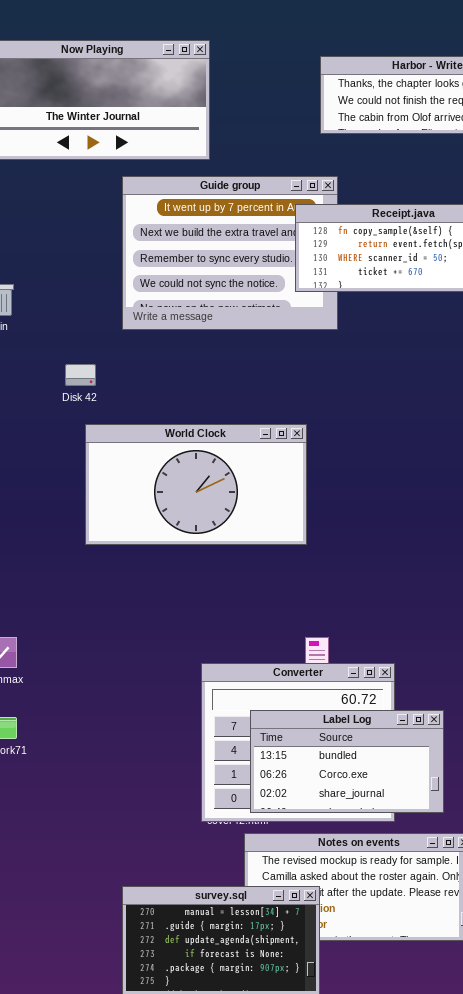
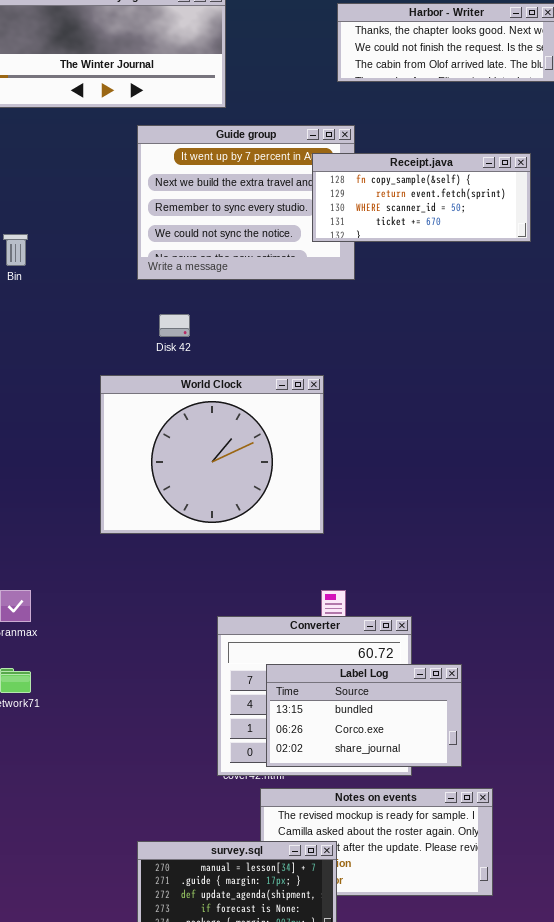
Disk 42: [65,364,96,386] -> [159,314,190,337], moved
World Clock: [85,424,307,545] -> [100,375,324,534], resized

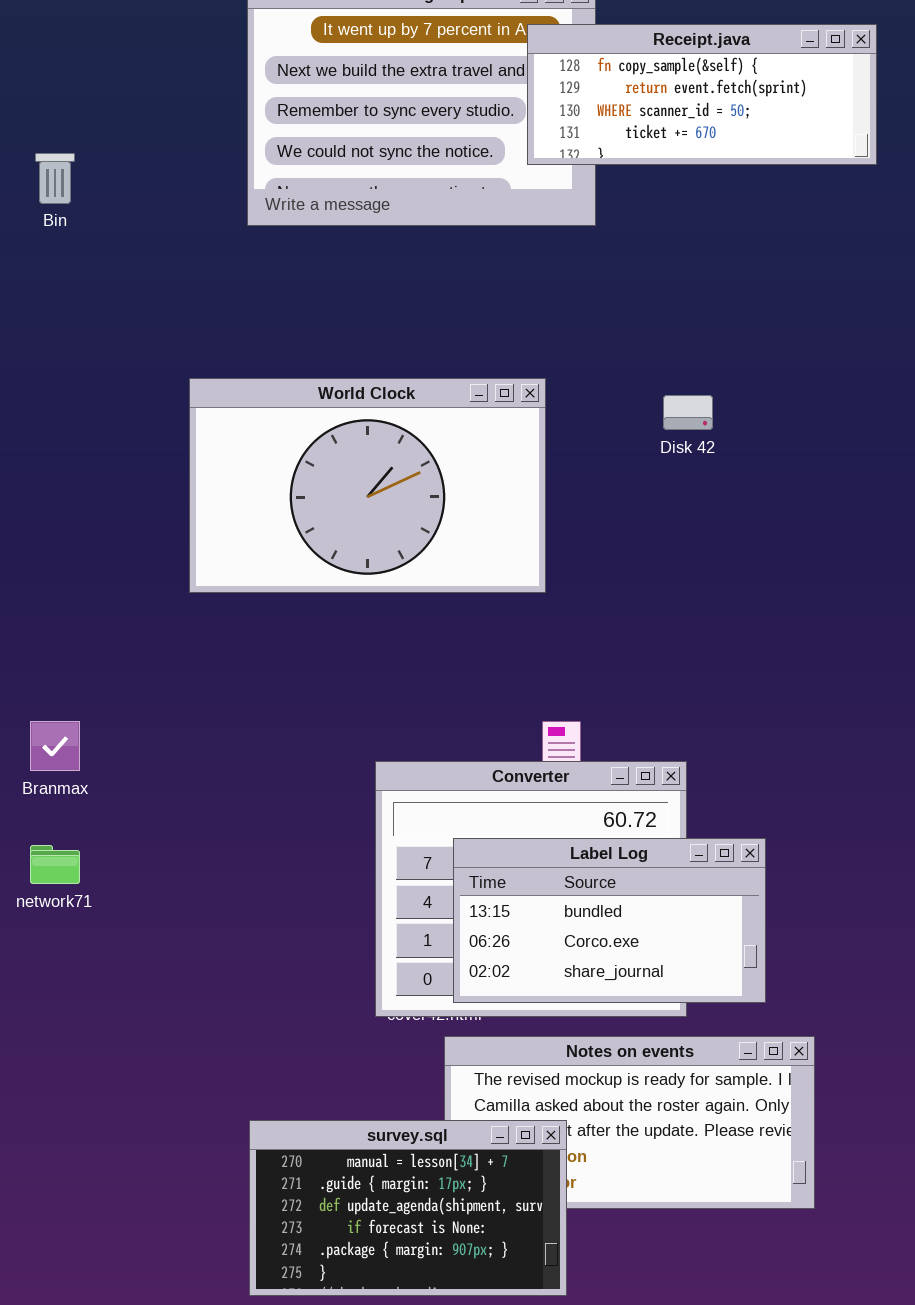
Disk 42: [159,314,190,337] -> [663,395,713,430], moved
World Clock: [100,375,324,534] -> [189,378,546,593], resized

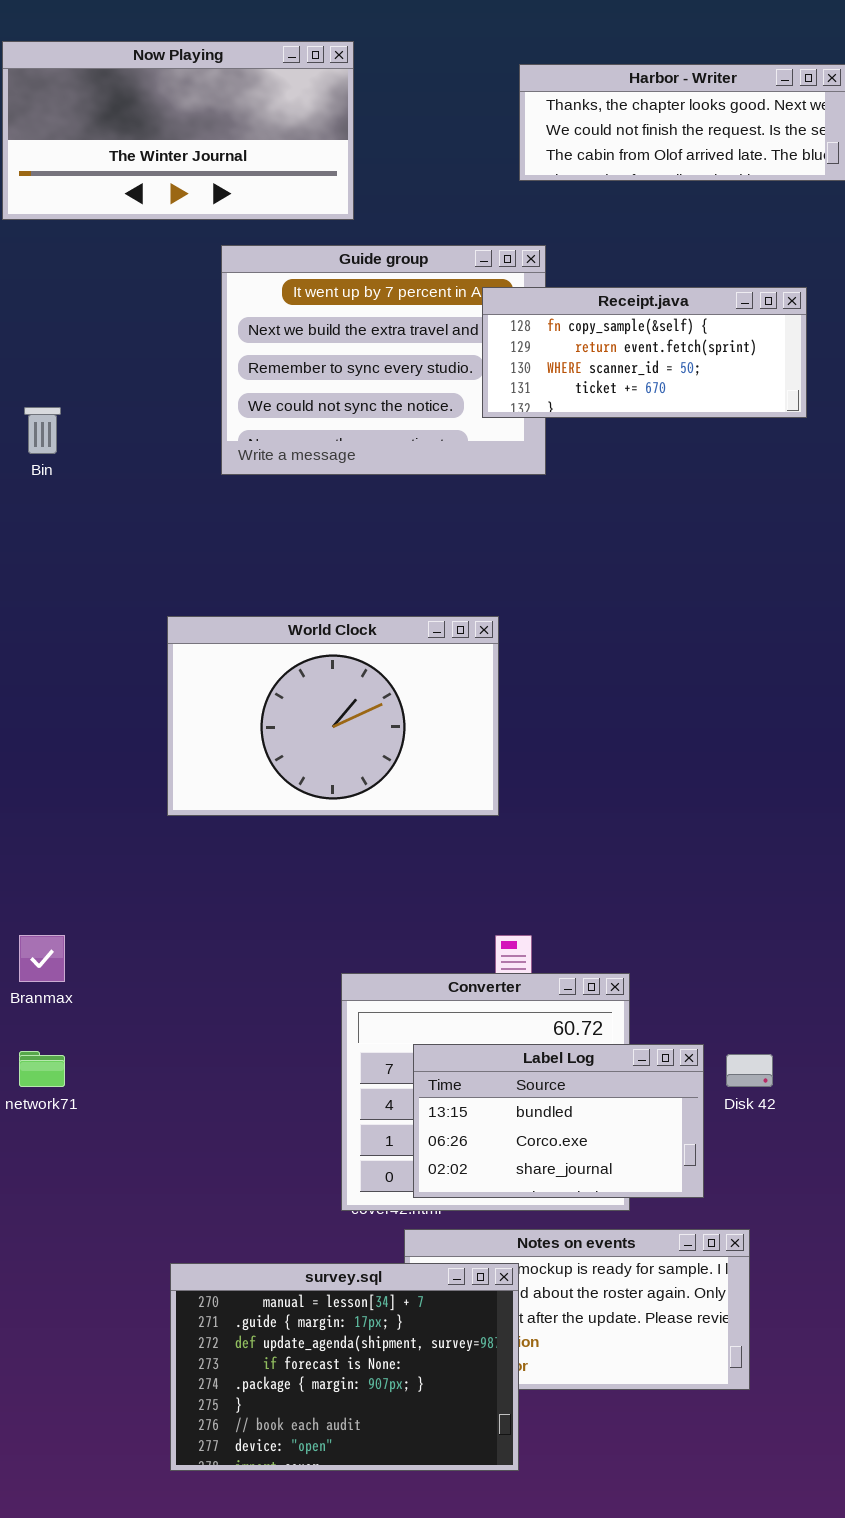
Disk 42: [663,395,713,430] -> [726,1054,773,1087], moved
survey.sql: [249,1120,567,1296] -> [170,1263,519,1471], resized

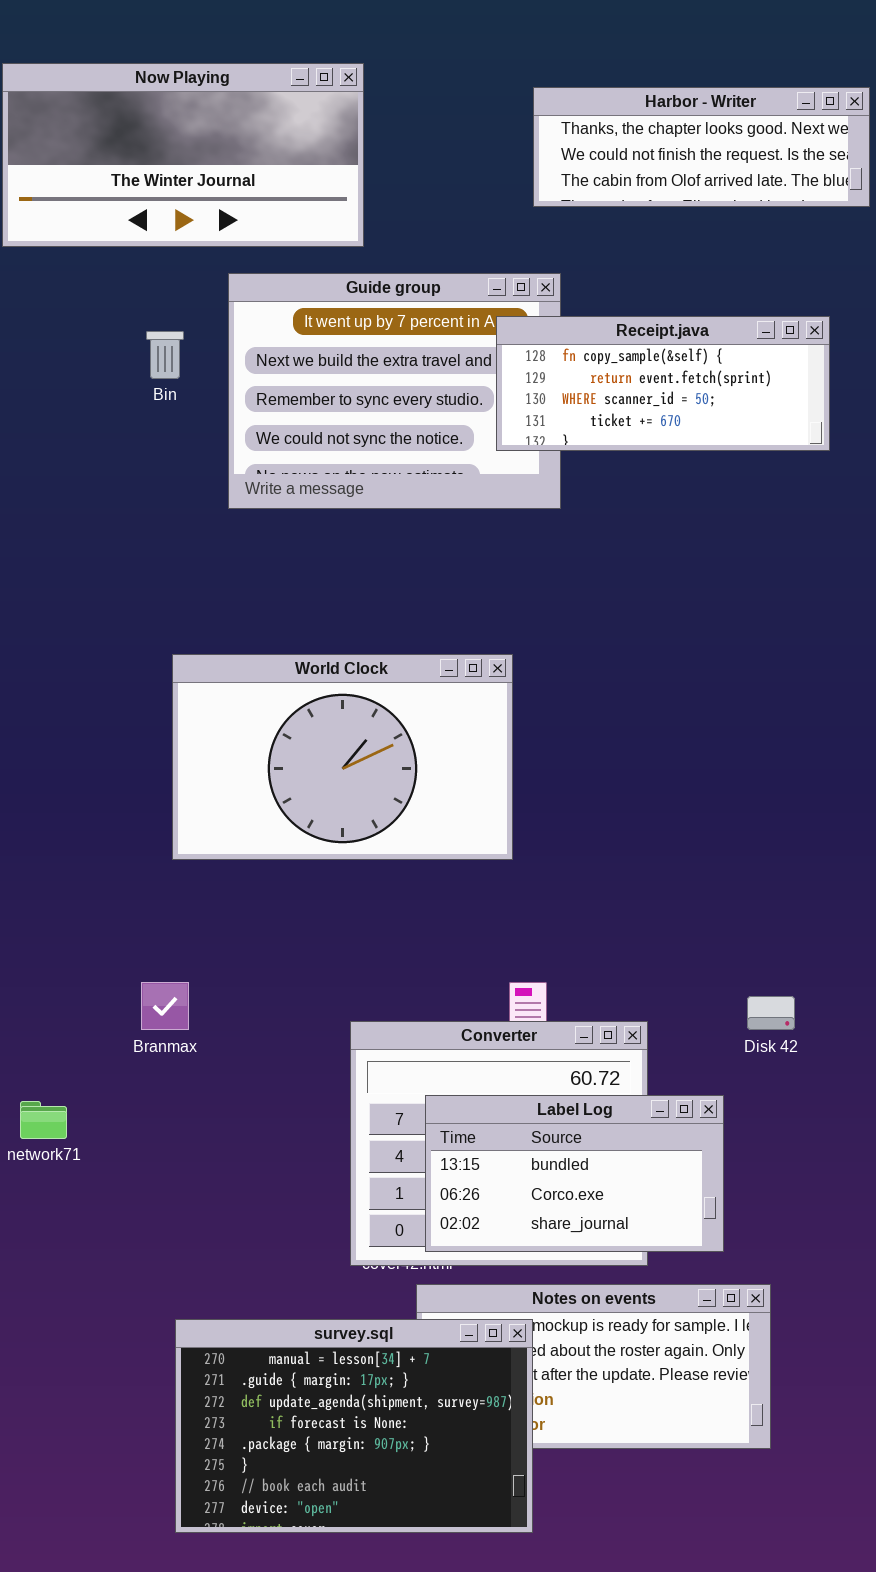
Bin: [24,407,61,454] -> [146,331,184,379], moved
Branmax: [19,935,65,982] -> [141,982,189,1030], moved
Disk 42: [726,1054,773,1087] -> [747,996,795,1030], moved

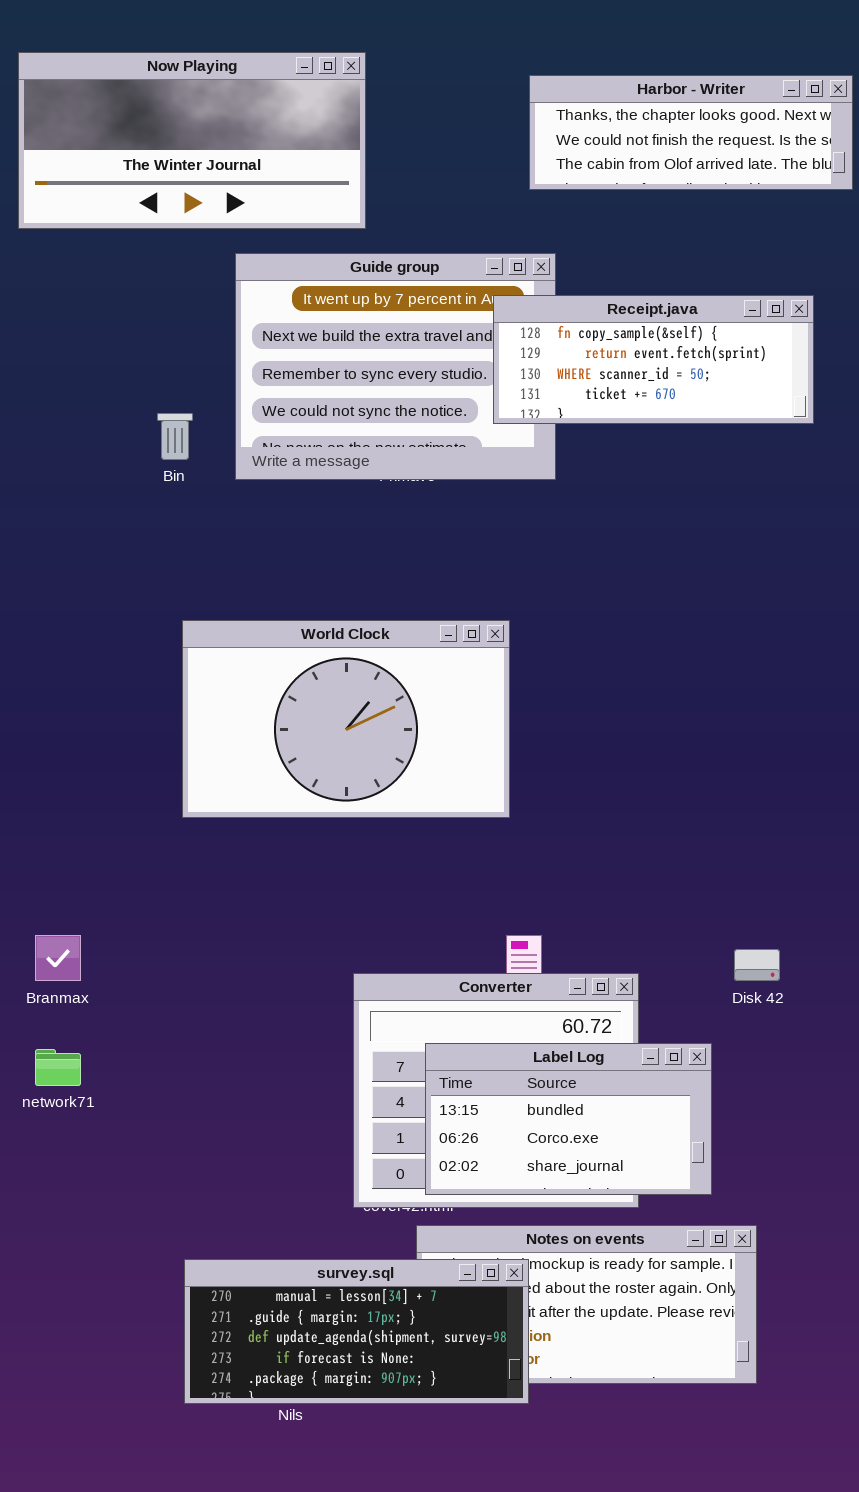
Bin: [146,331,184,379] -> [157,413,193,460], moved
Branmax: [141,982,189,1030] -> [35,935,81,981], moved
survey.sql: [175,1319,533,1533] -> [184,1259,529,1404], resized

